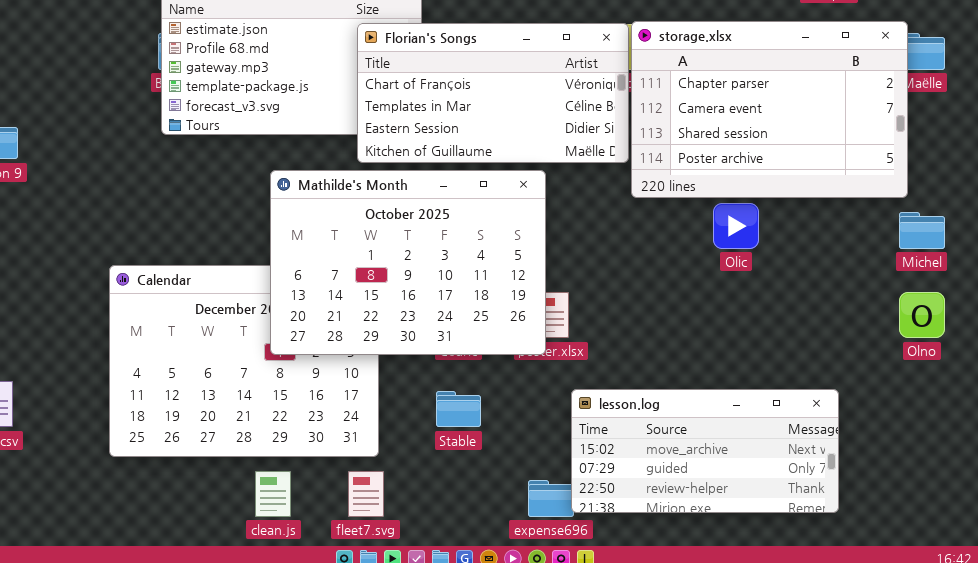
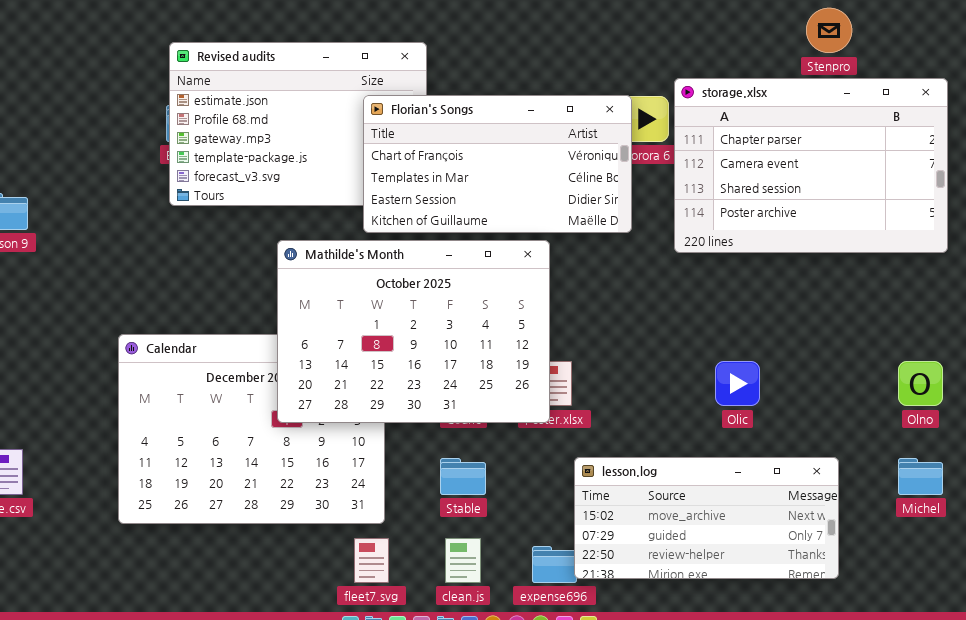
storage.xlsx: [631,21,908,198] -> [674,78,948,253], moved
Olic: [713,203,759,249] -> [715,361,760,406], moved
Michel: [899,212,945,249] -> [898,458,943,495], moved
clean.js: [255,471,291,517] -> [445,538,481,583], moved

